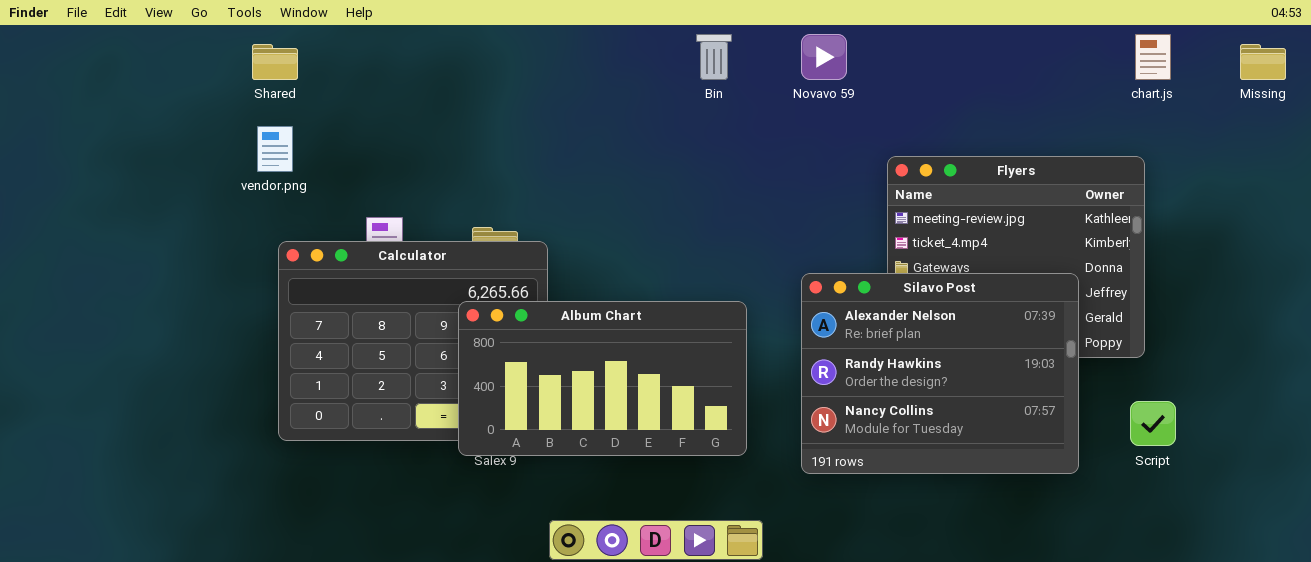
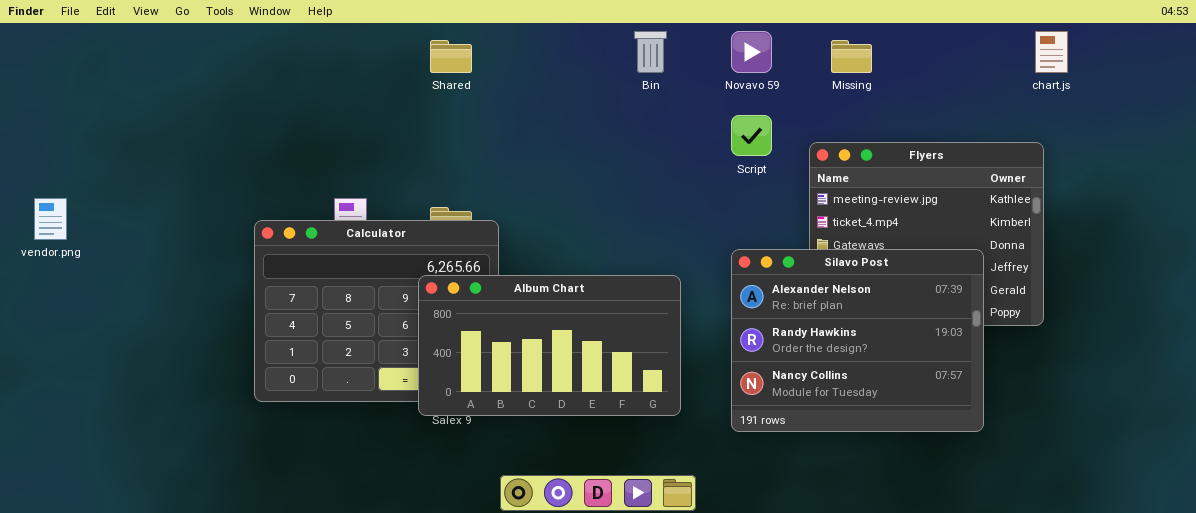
Shared: [252,44,298,80] -> [430,40,472,73], moved
Missing: [1240,44,1286,80] -> [831,40,872,73], moved
vendor.png: [257,126,293,172] -> [34,198,67,240], moved
Script: [1130,401,1176,446] -> [731,115,772,156], moved

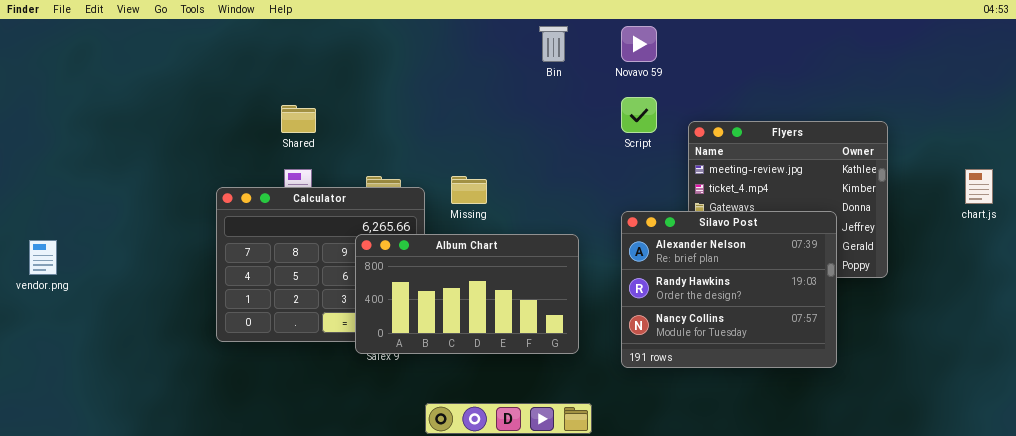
chart.js: [1035,31,1068,73] -> [965,169,993,204], moved
Shared: [430,40,472,73] -> [281,105,316,133], moved
Missing: [831,40,872,73] -> [451,176,487,204], moved
vendor.png: [34,198,67,240] -> [29,240,57,275], moved

